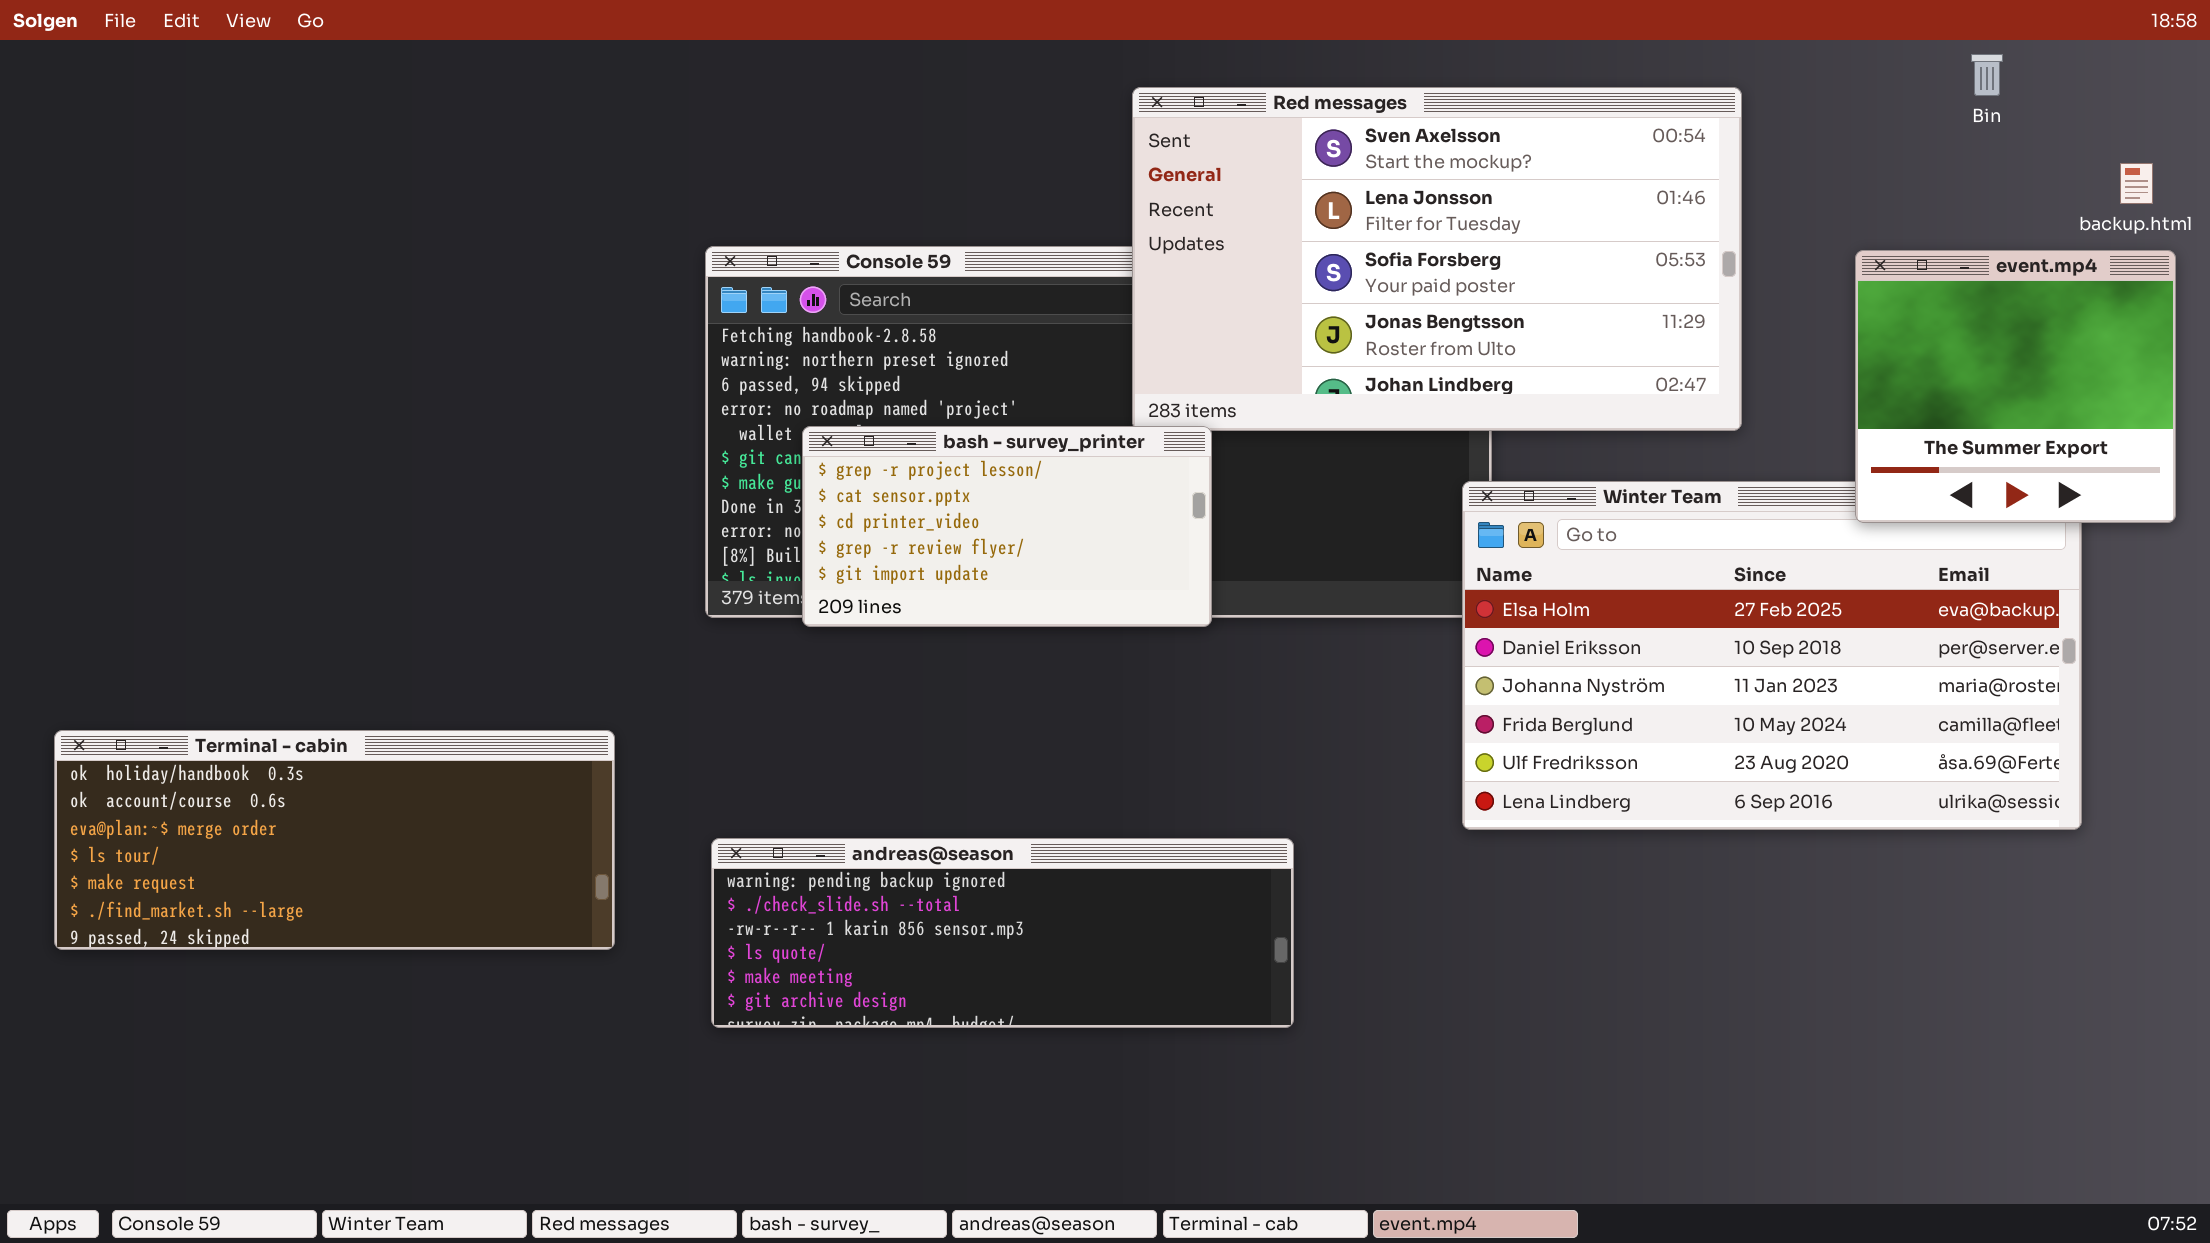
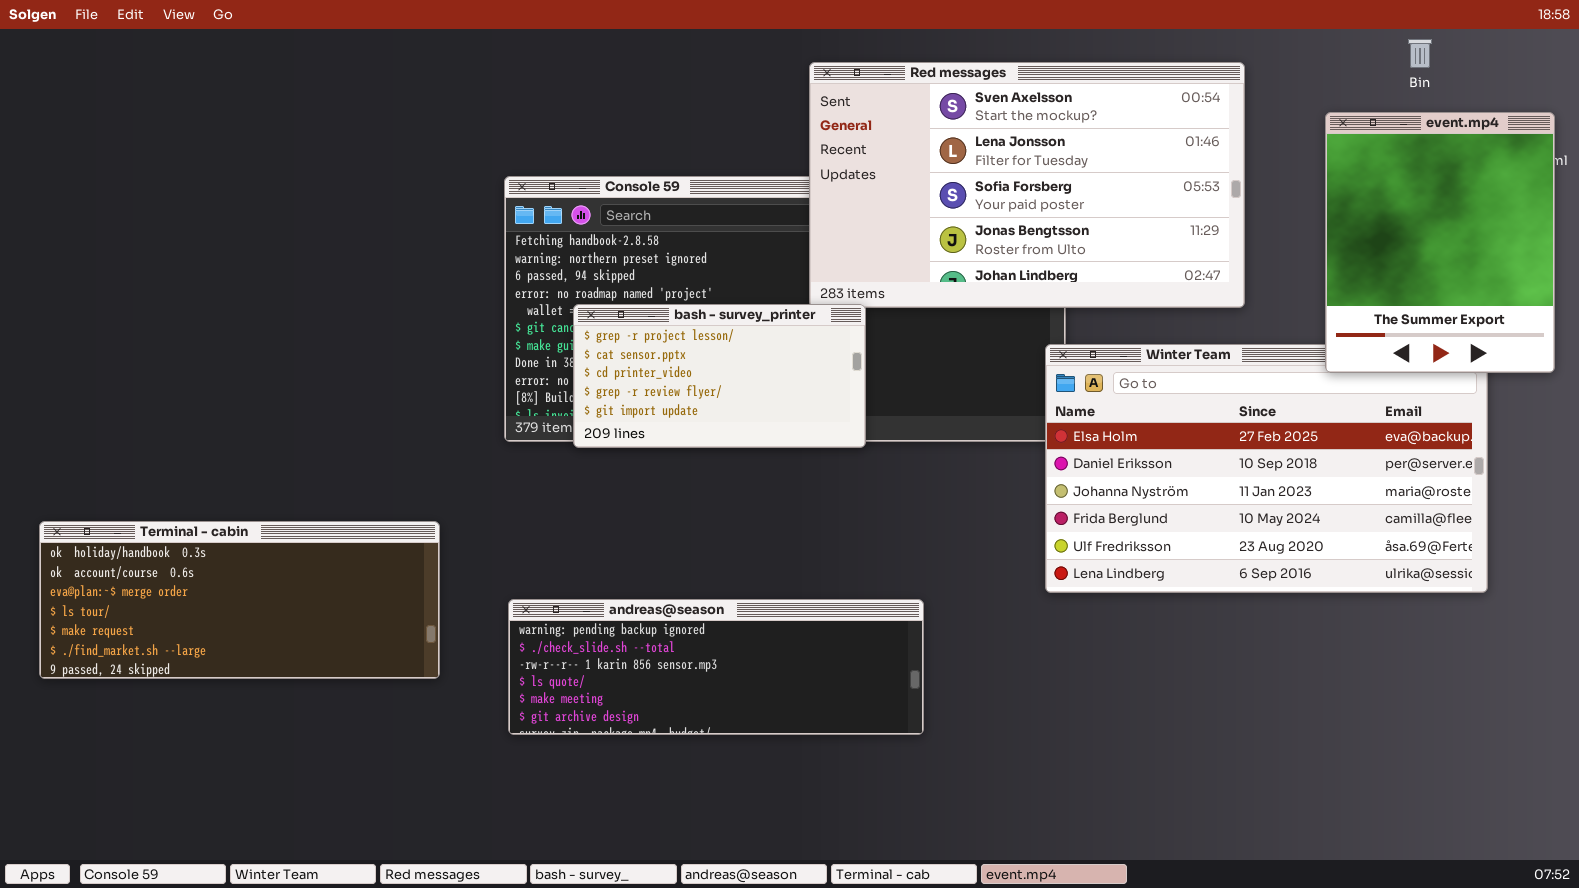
event.mp4: [1855,250,2176,523] -> [1325,112,1555,373], resized

